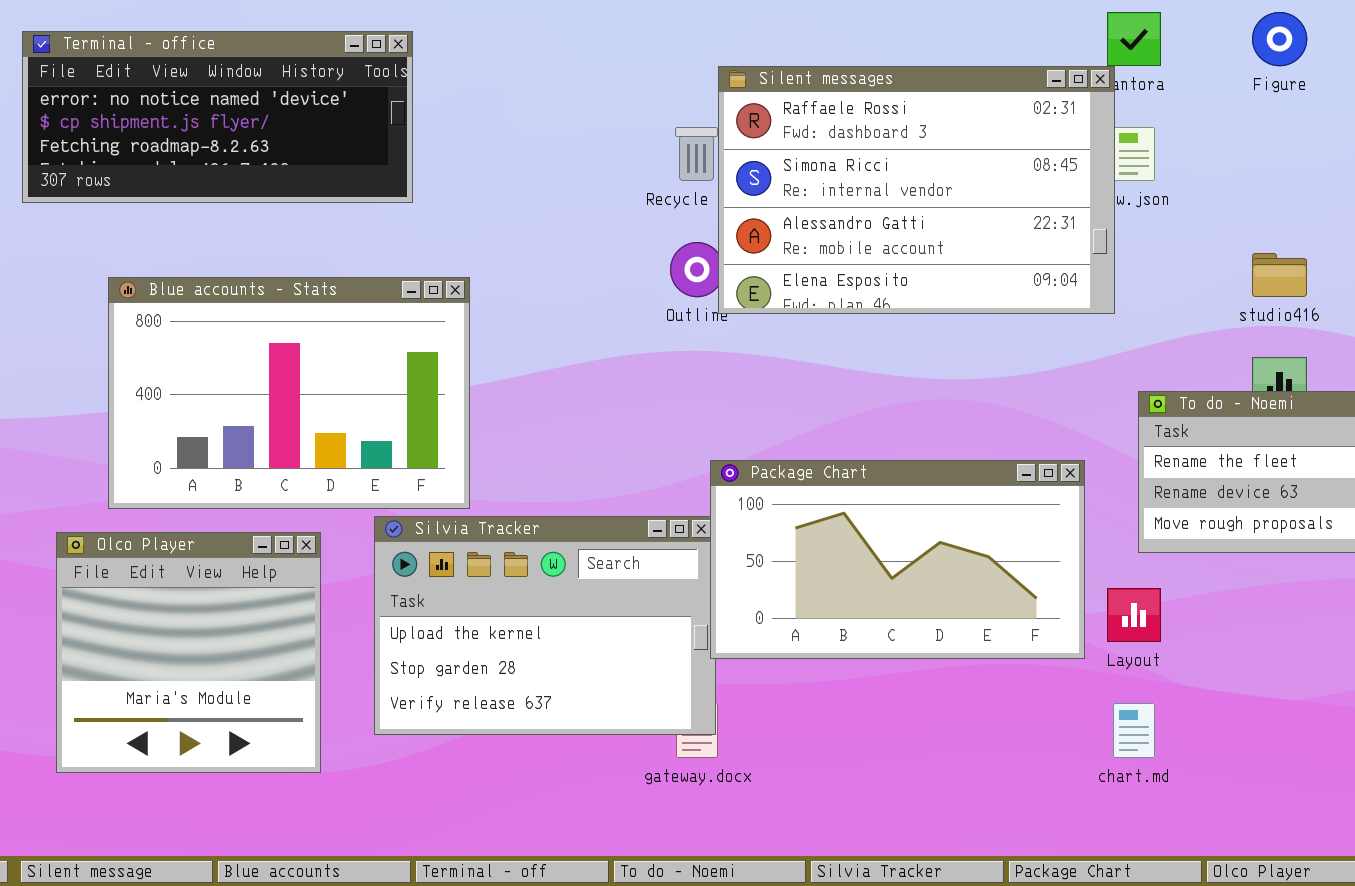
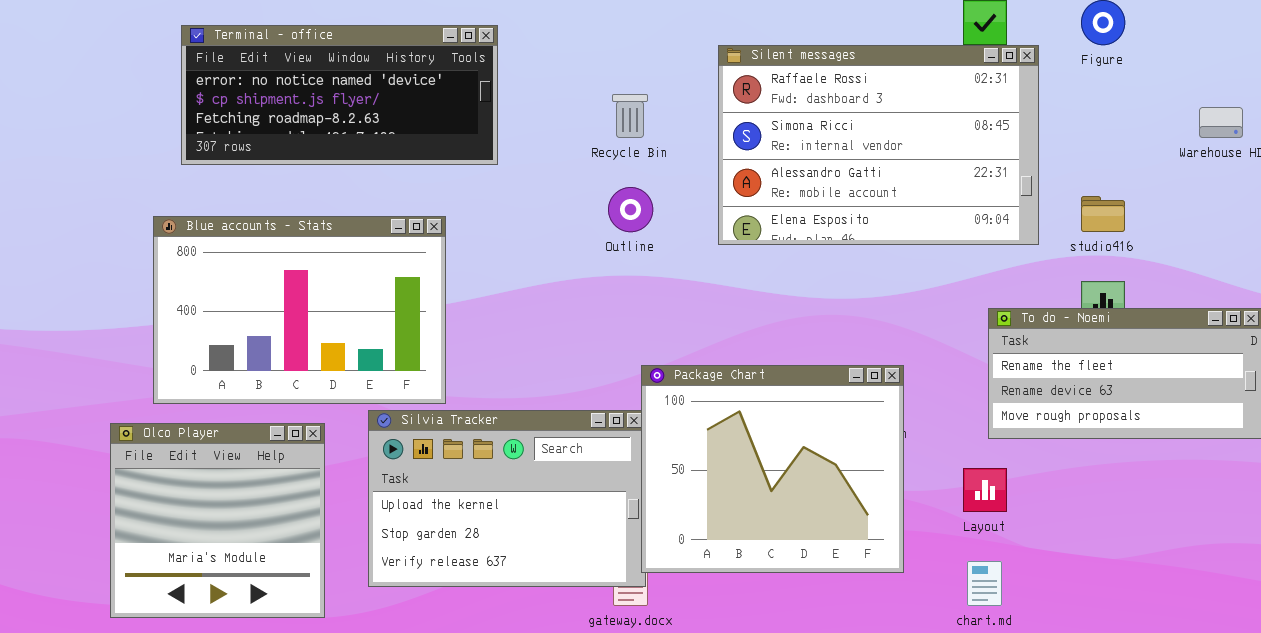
Terminal - office: [22,31,413,203] -> [181,25,498,165], moved
Silent messages: [718,66,1115,314] -> [718,45,1039,245], moved
Package Chart: [710,460,1085,659] -> [641,365,904,573], resized

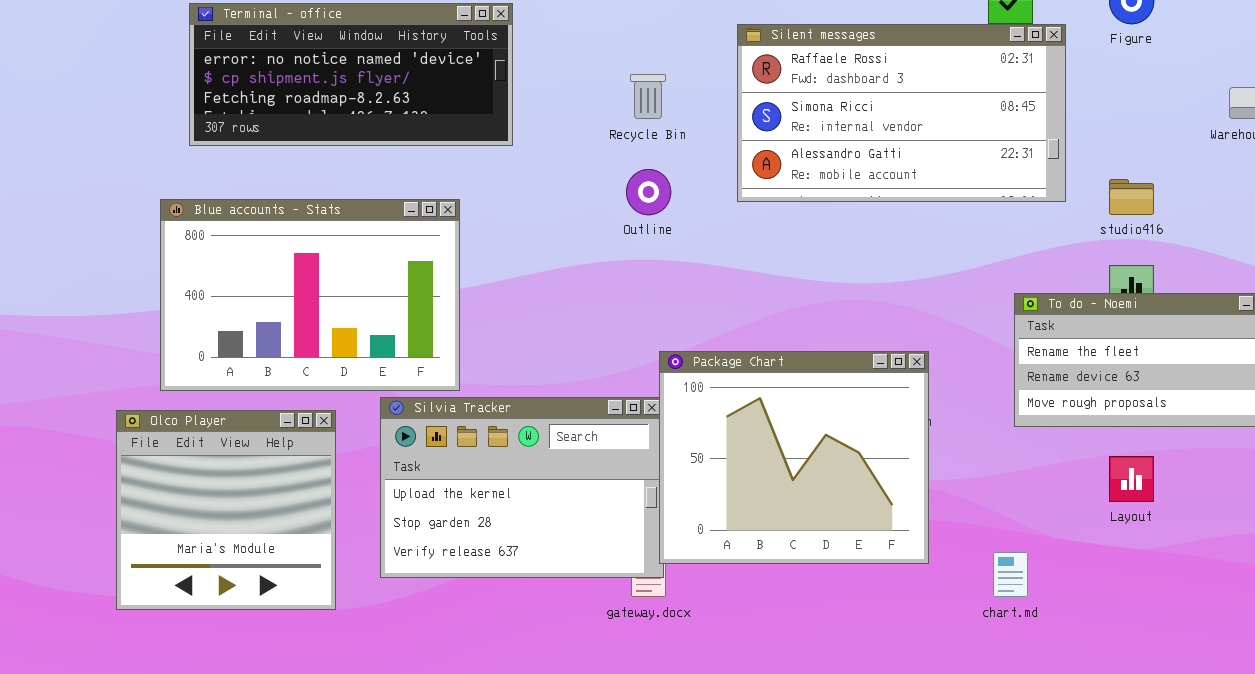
Silent messages: [718,45,1039,245] -> [737,24,1066,202], resized
Layout: [963,468,1007,512] -> [1109,456,1154,502], moved

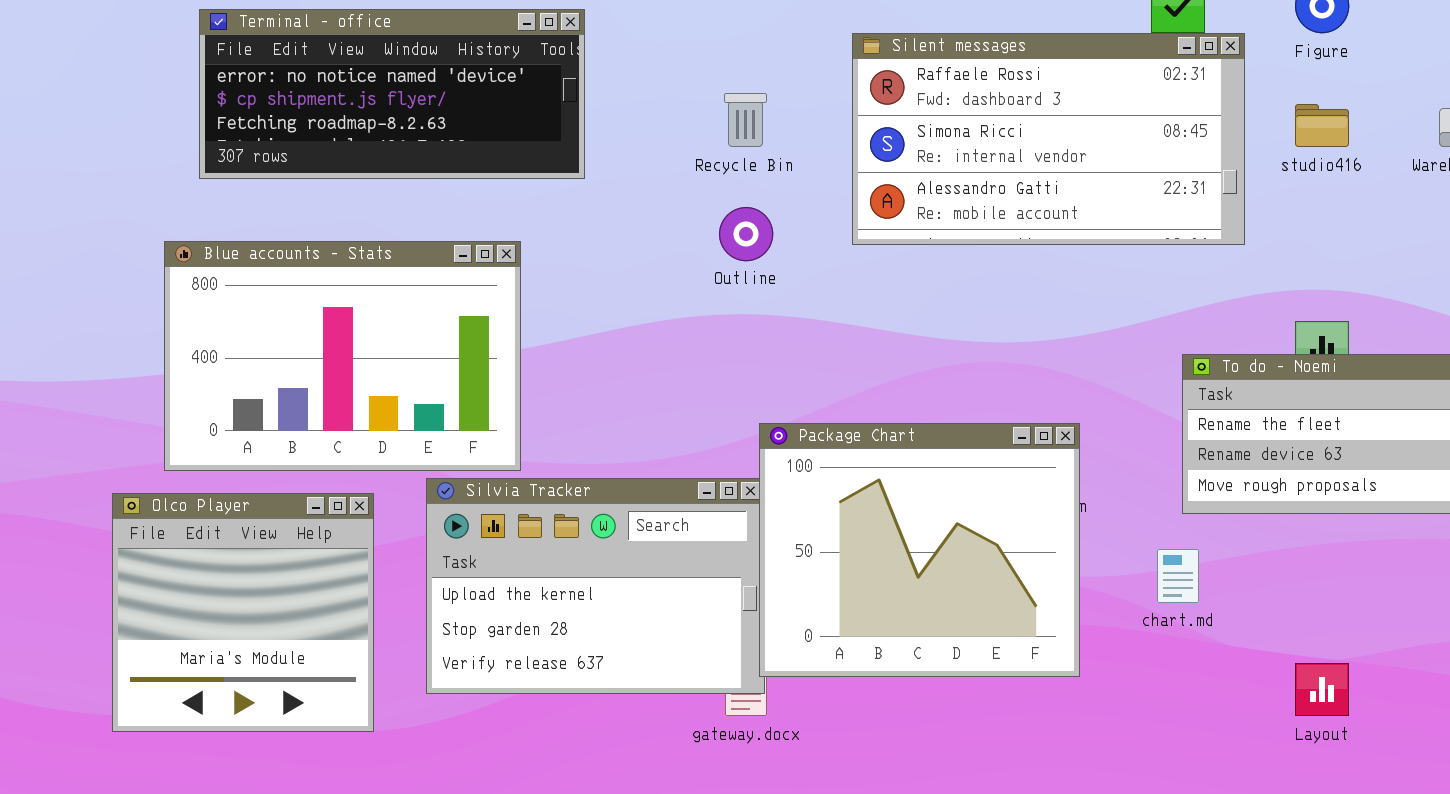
studio416: [1109,179,1154,215] -> [1295,104,1349,147], moved
Layout: [1109,456,1154,502] -> [1295,663,1349,716], moved
chart.md: [993,552,1028,597] -> [1157,549,1199,603], moved

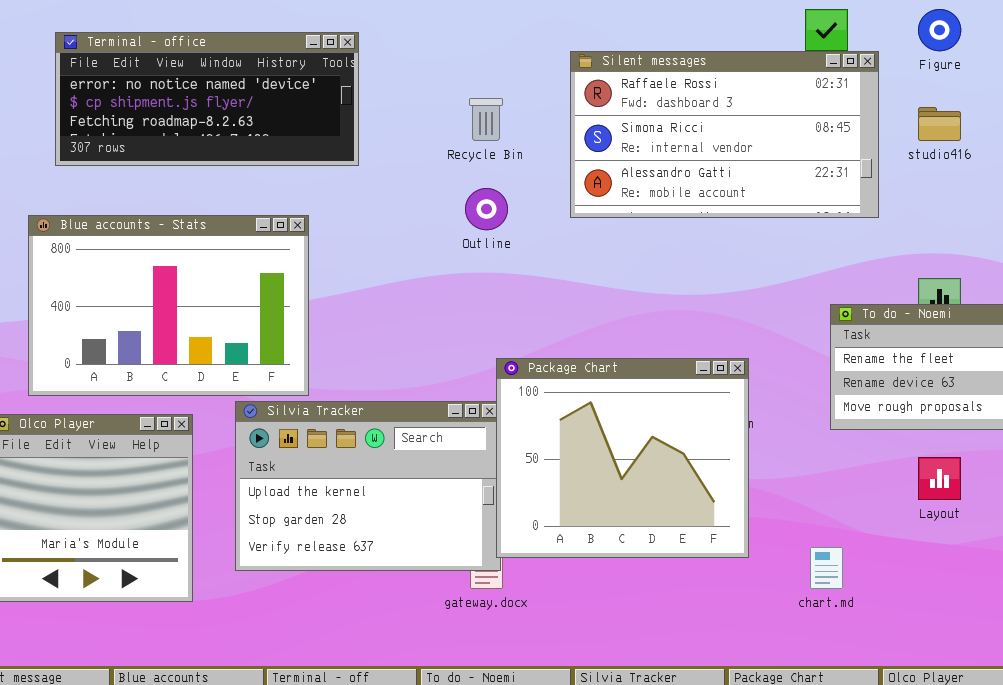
chart.md: [1157,549,1199,603] -> [810,547,843,589], moved
Layout: [1295,663,1349,716] -> [918,457,961,500], moved

